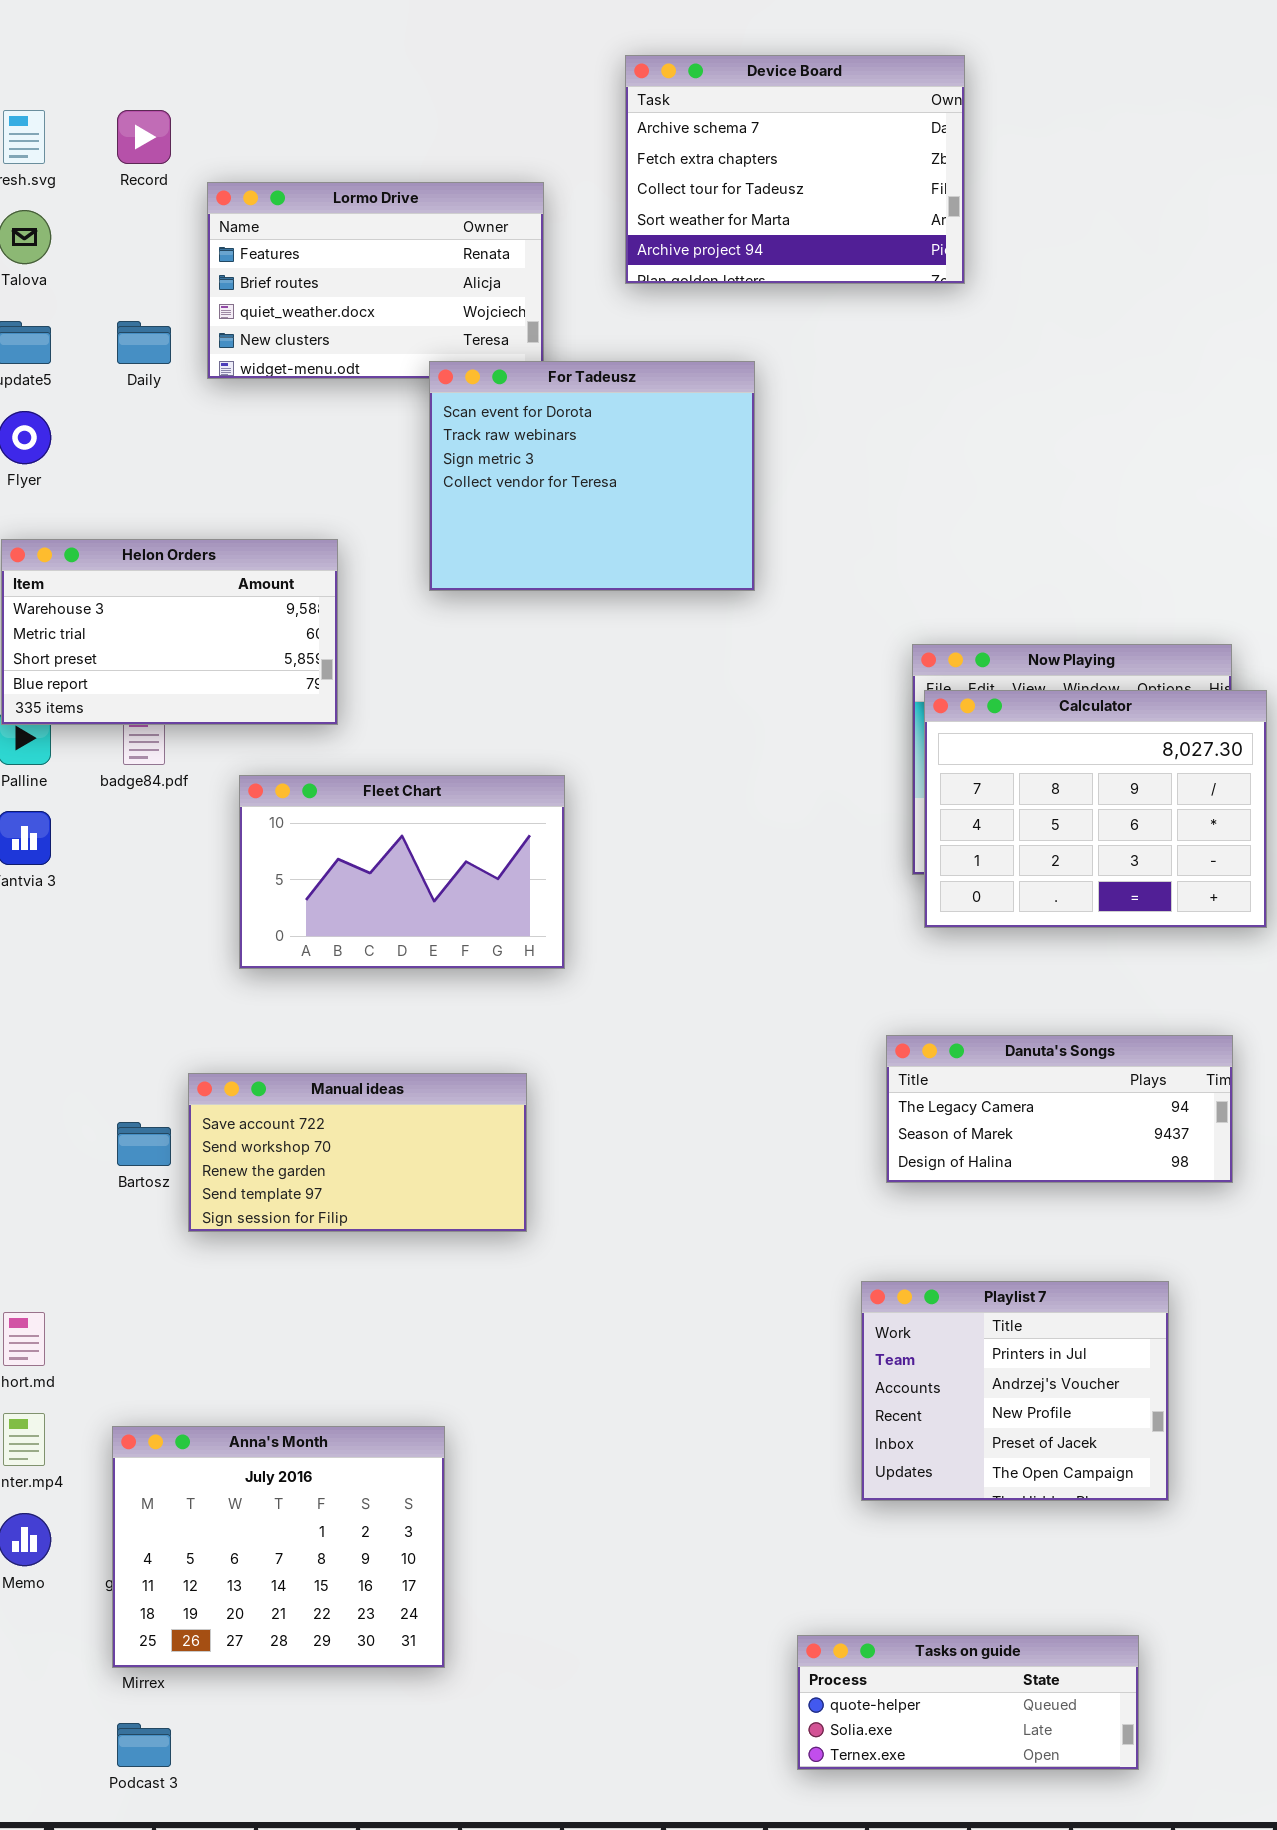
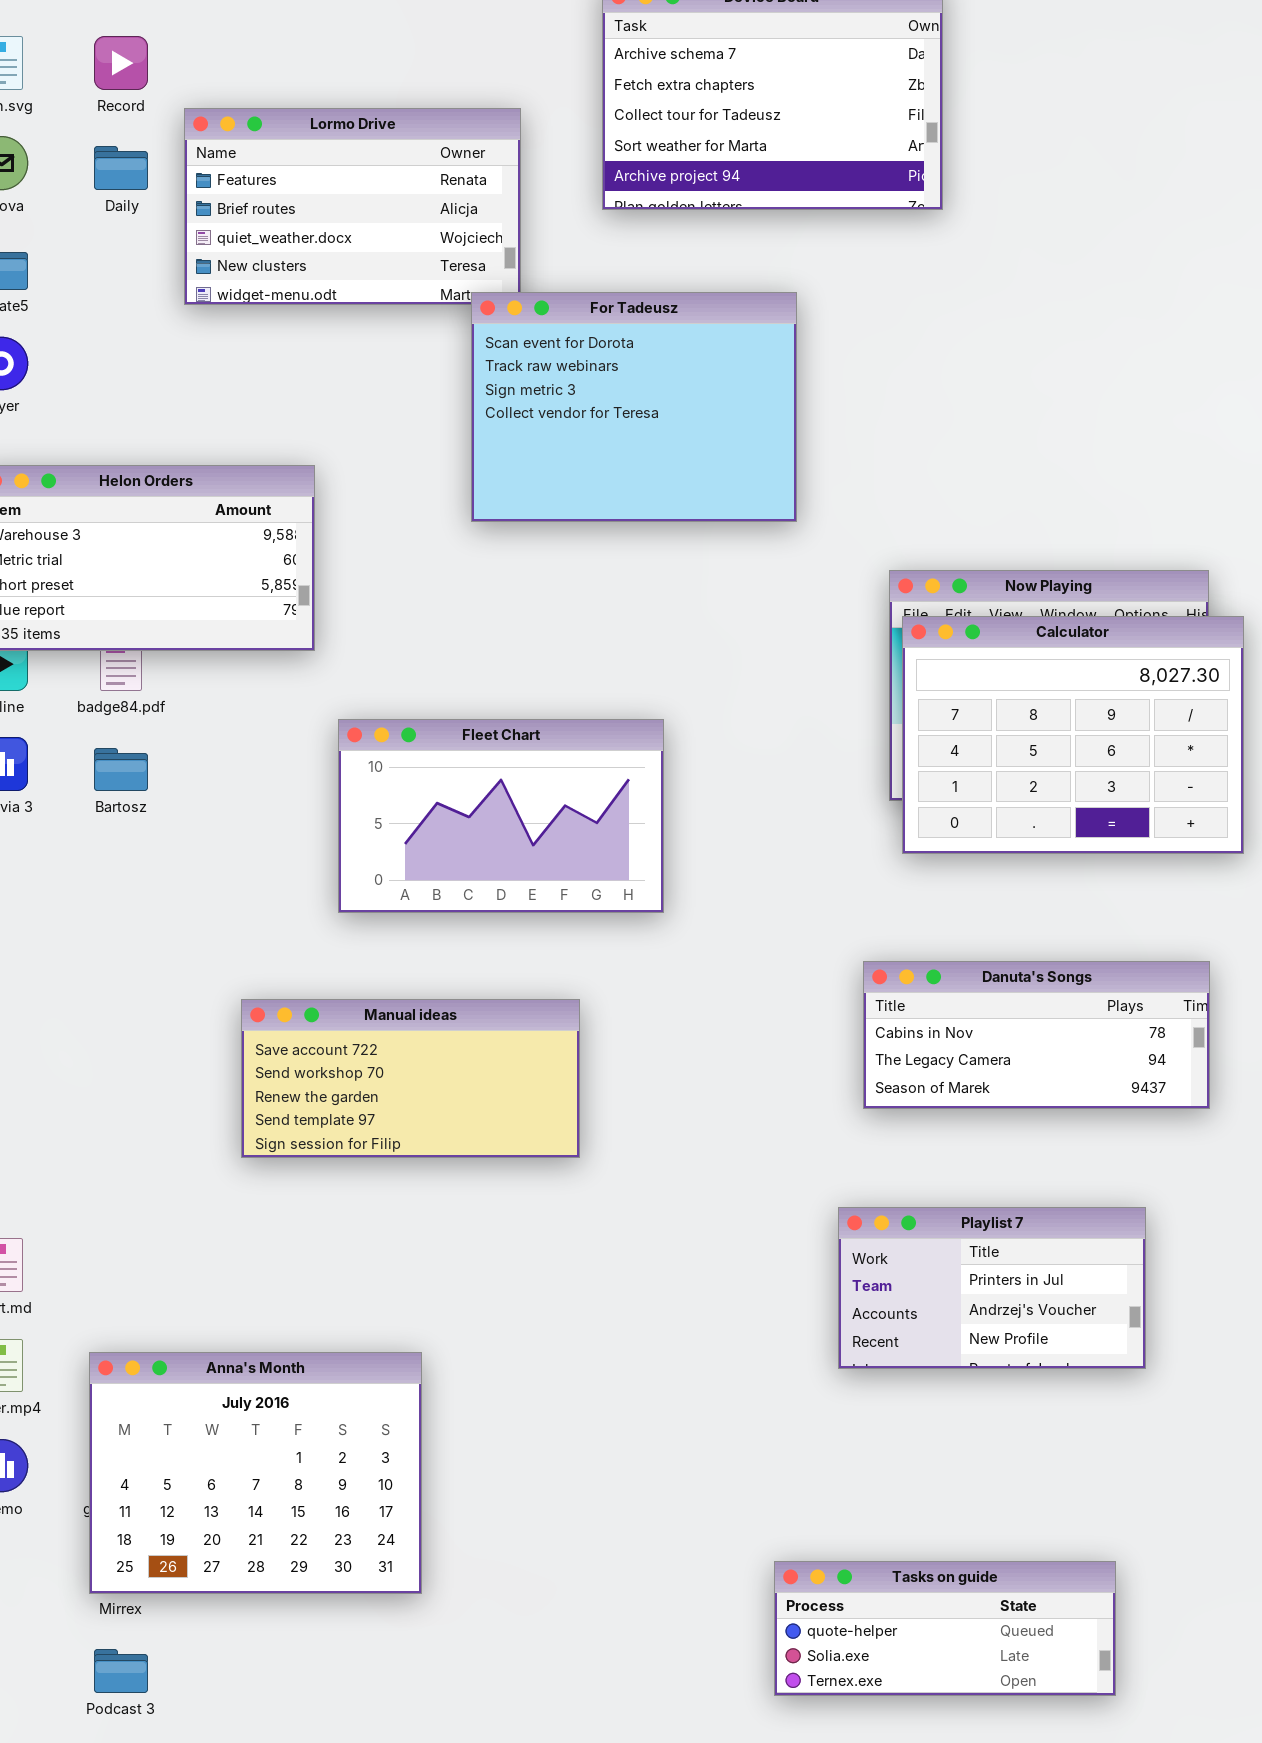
Daily: [117,321,171,364] -> [94,146,148,190], moved
For Tadeusz: [429,361,755,591] -> [471,292,797,522], moved
Fleet Chart: [239,775,565,969] -> [338,719,664,913], moved
Danuta's Songs: [886,1035,1233,1183] -> [863,961,1210,1109], scrolled up 1 row
Manual ideas: [188,1073,527,1232] -> [241,999,580,1158], moved
Bartosz: [117,1122,171,1166] -> [94,748,148,791], moved
Playlist 7: [861,1281,1169,1501] -> [838,1207,1146,1369], resized

